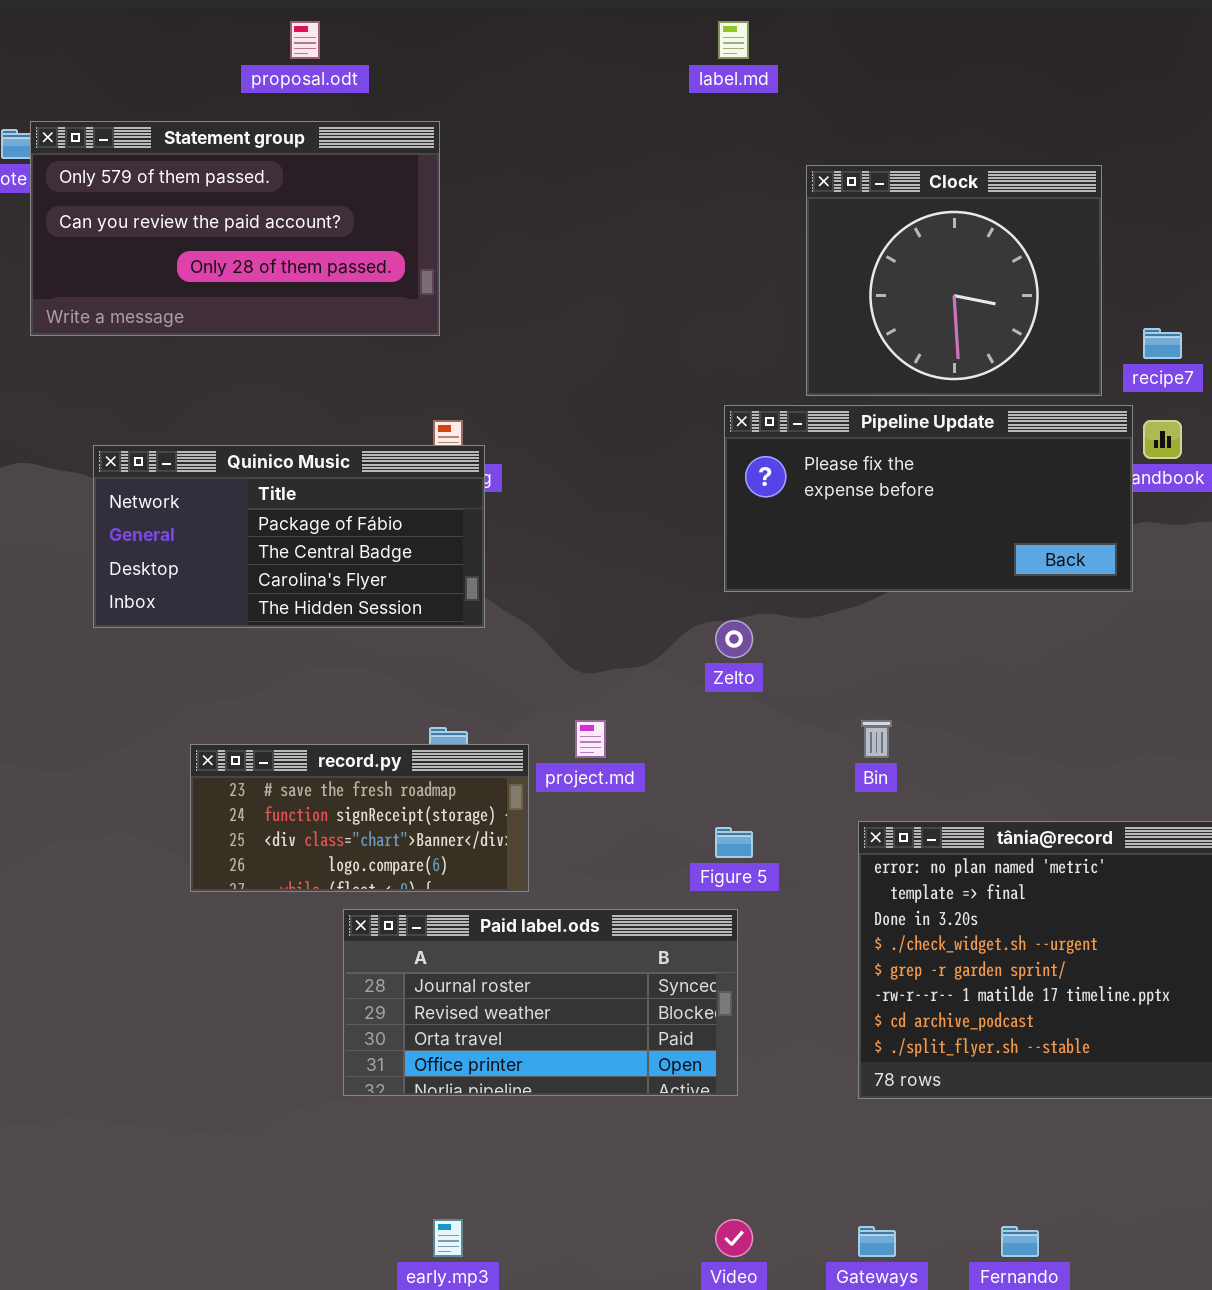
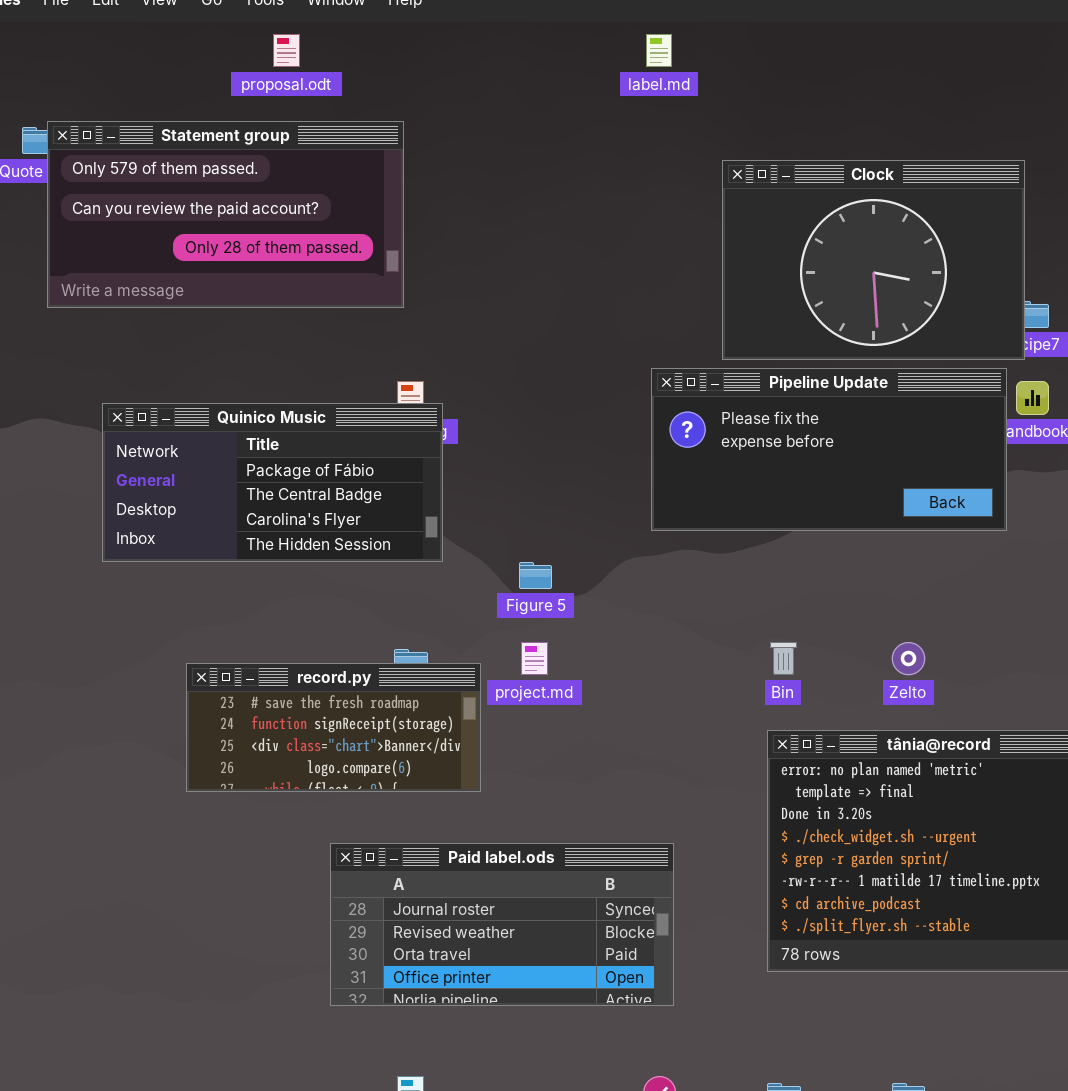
Clock: [806,165,1102,396] -> [722,160,1025,360], resized
Zelto: [715,620,753,658] -> [892,642,925,675], moved
Figure 5: [715,827,753,858] -> [519,562,552,589], moved
Paid label.ods: [343,909,738,1096] -> [330,843,674,1006], moved

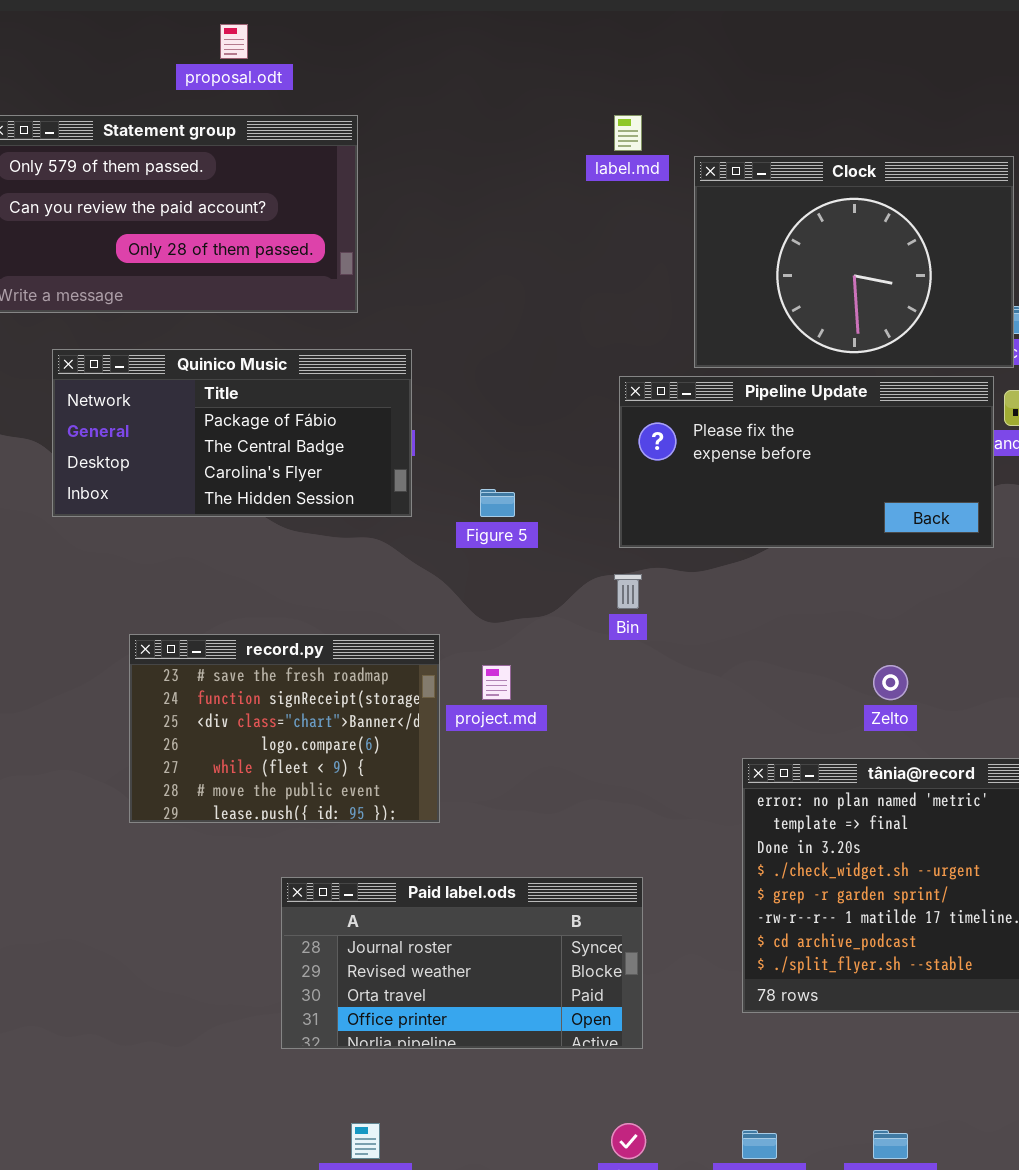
label.md: [646,34,672,67] -> [614,115,642,151], moved
Quinico Music: [102,403,443,562] -> [52,349,412,517], moved
Figure 5: [519,562,552,589] -> [480,489,515,517], moved
Bin: [770,642,797,675] -> [614,574,642,609], moved
record.py: [186,663,481,792] -> [129,634,440,823], resized

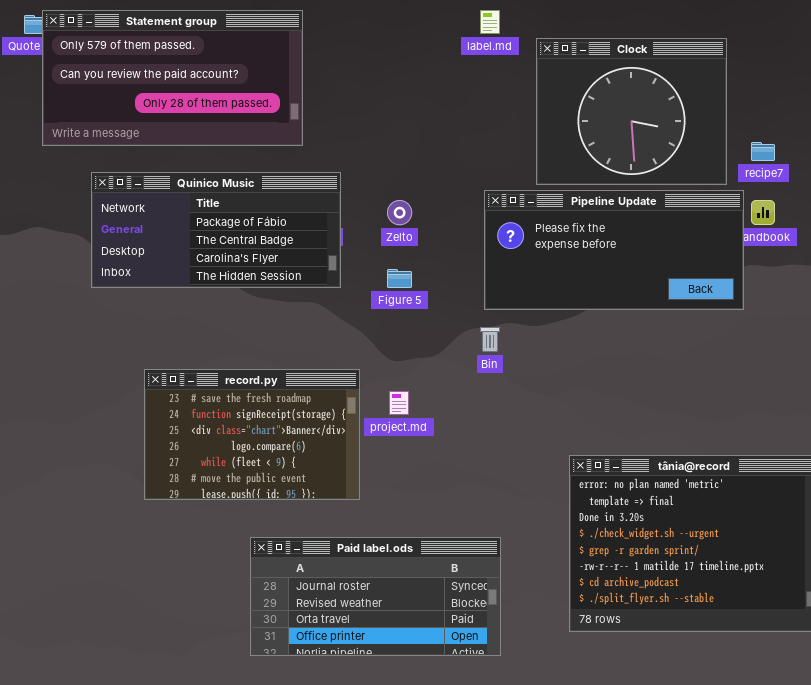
Clock: [694,156,1014,368] -> [536,38,727,185], resized
Zelto: [873,665,908,700] -> [387,200,412,225], moved

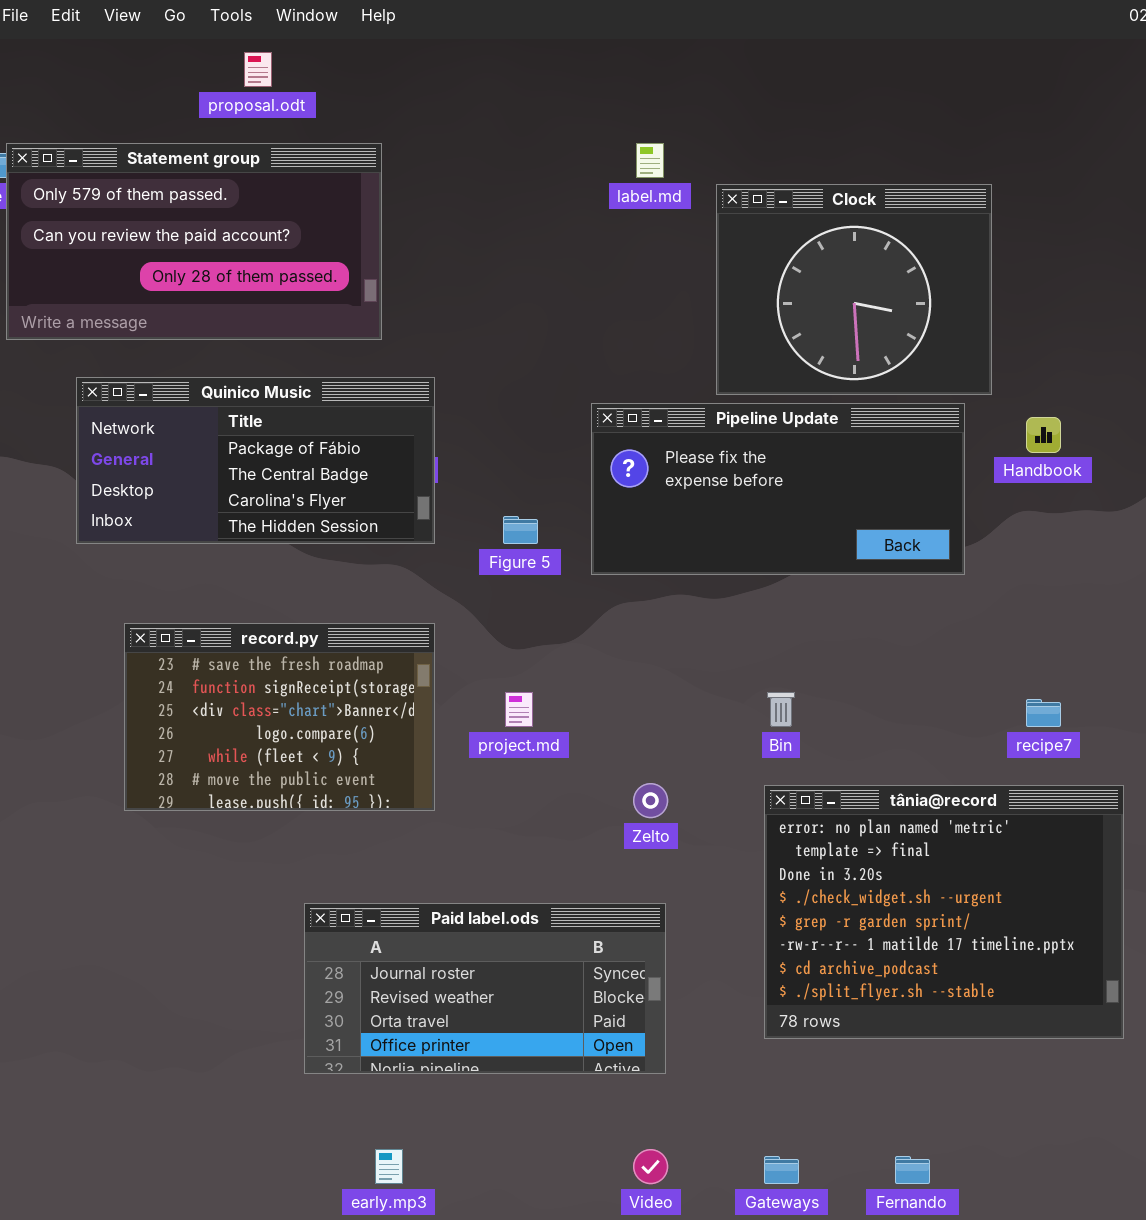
recipe7: [751,142,775,161] -> [1026,699,1061,727], moved
Pipeline Update: [484,190,744,310] -> [591,403,965,575], moved
Zelto: [387,200,412,225] -> [633,783,668,818], moved
Bin: [480,327,500,352] -> [767,692,795,727], moved
record.py: [144,369,360,500] -> [124,623,435,811], moved

